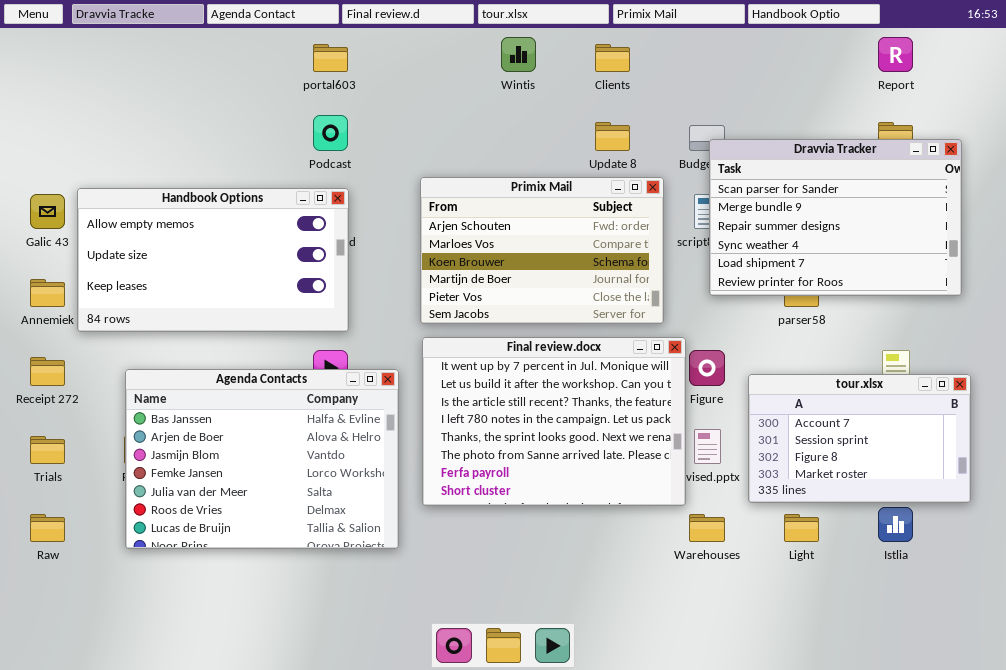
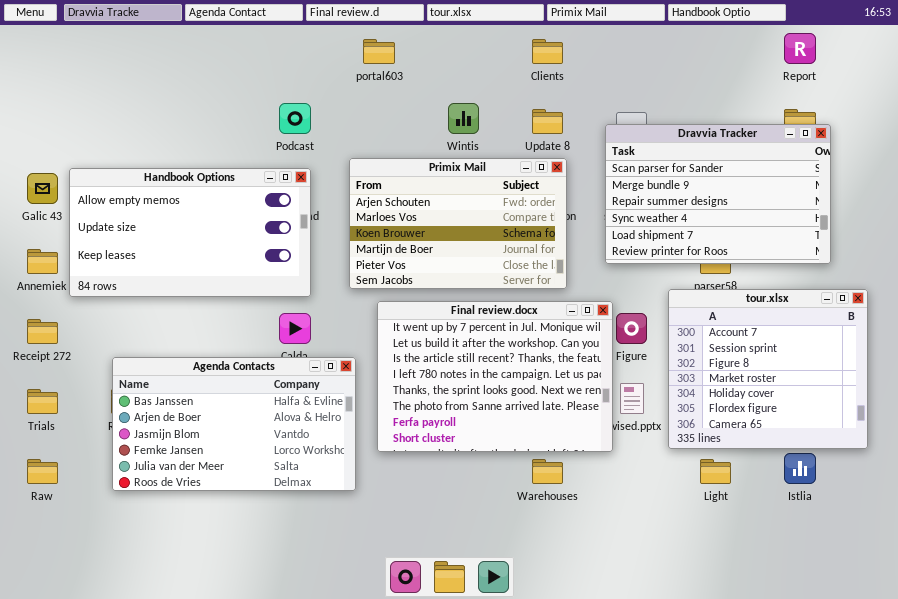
Wintis: [501,37,536,72] -> [448,103,479,134], moved
portal603: [313,44,348,72] -> [363,39,395,64], moved
Dravvia Tracker: [709,139,962,296] -> [605,124,831,264], moved
Primix Mail: [420,177,664,324] -> [349,158,567,289], moved
Agenda Contacts: [125,369,399,549] -> [112,357,356,491], resized
tour.xlsx: [748,374,971,503] -> [668,289,868,449], resized
Warehouses: [689,514,725,542] -> [532,459,563,484], moved

